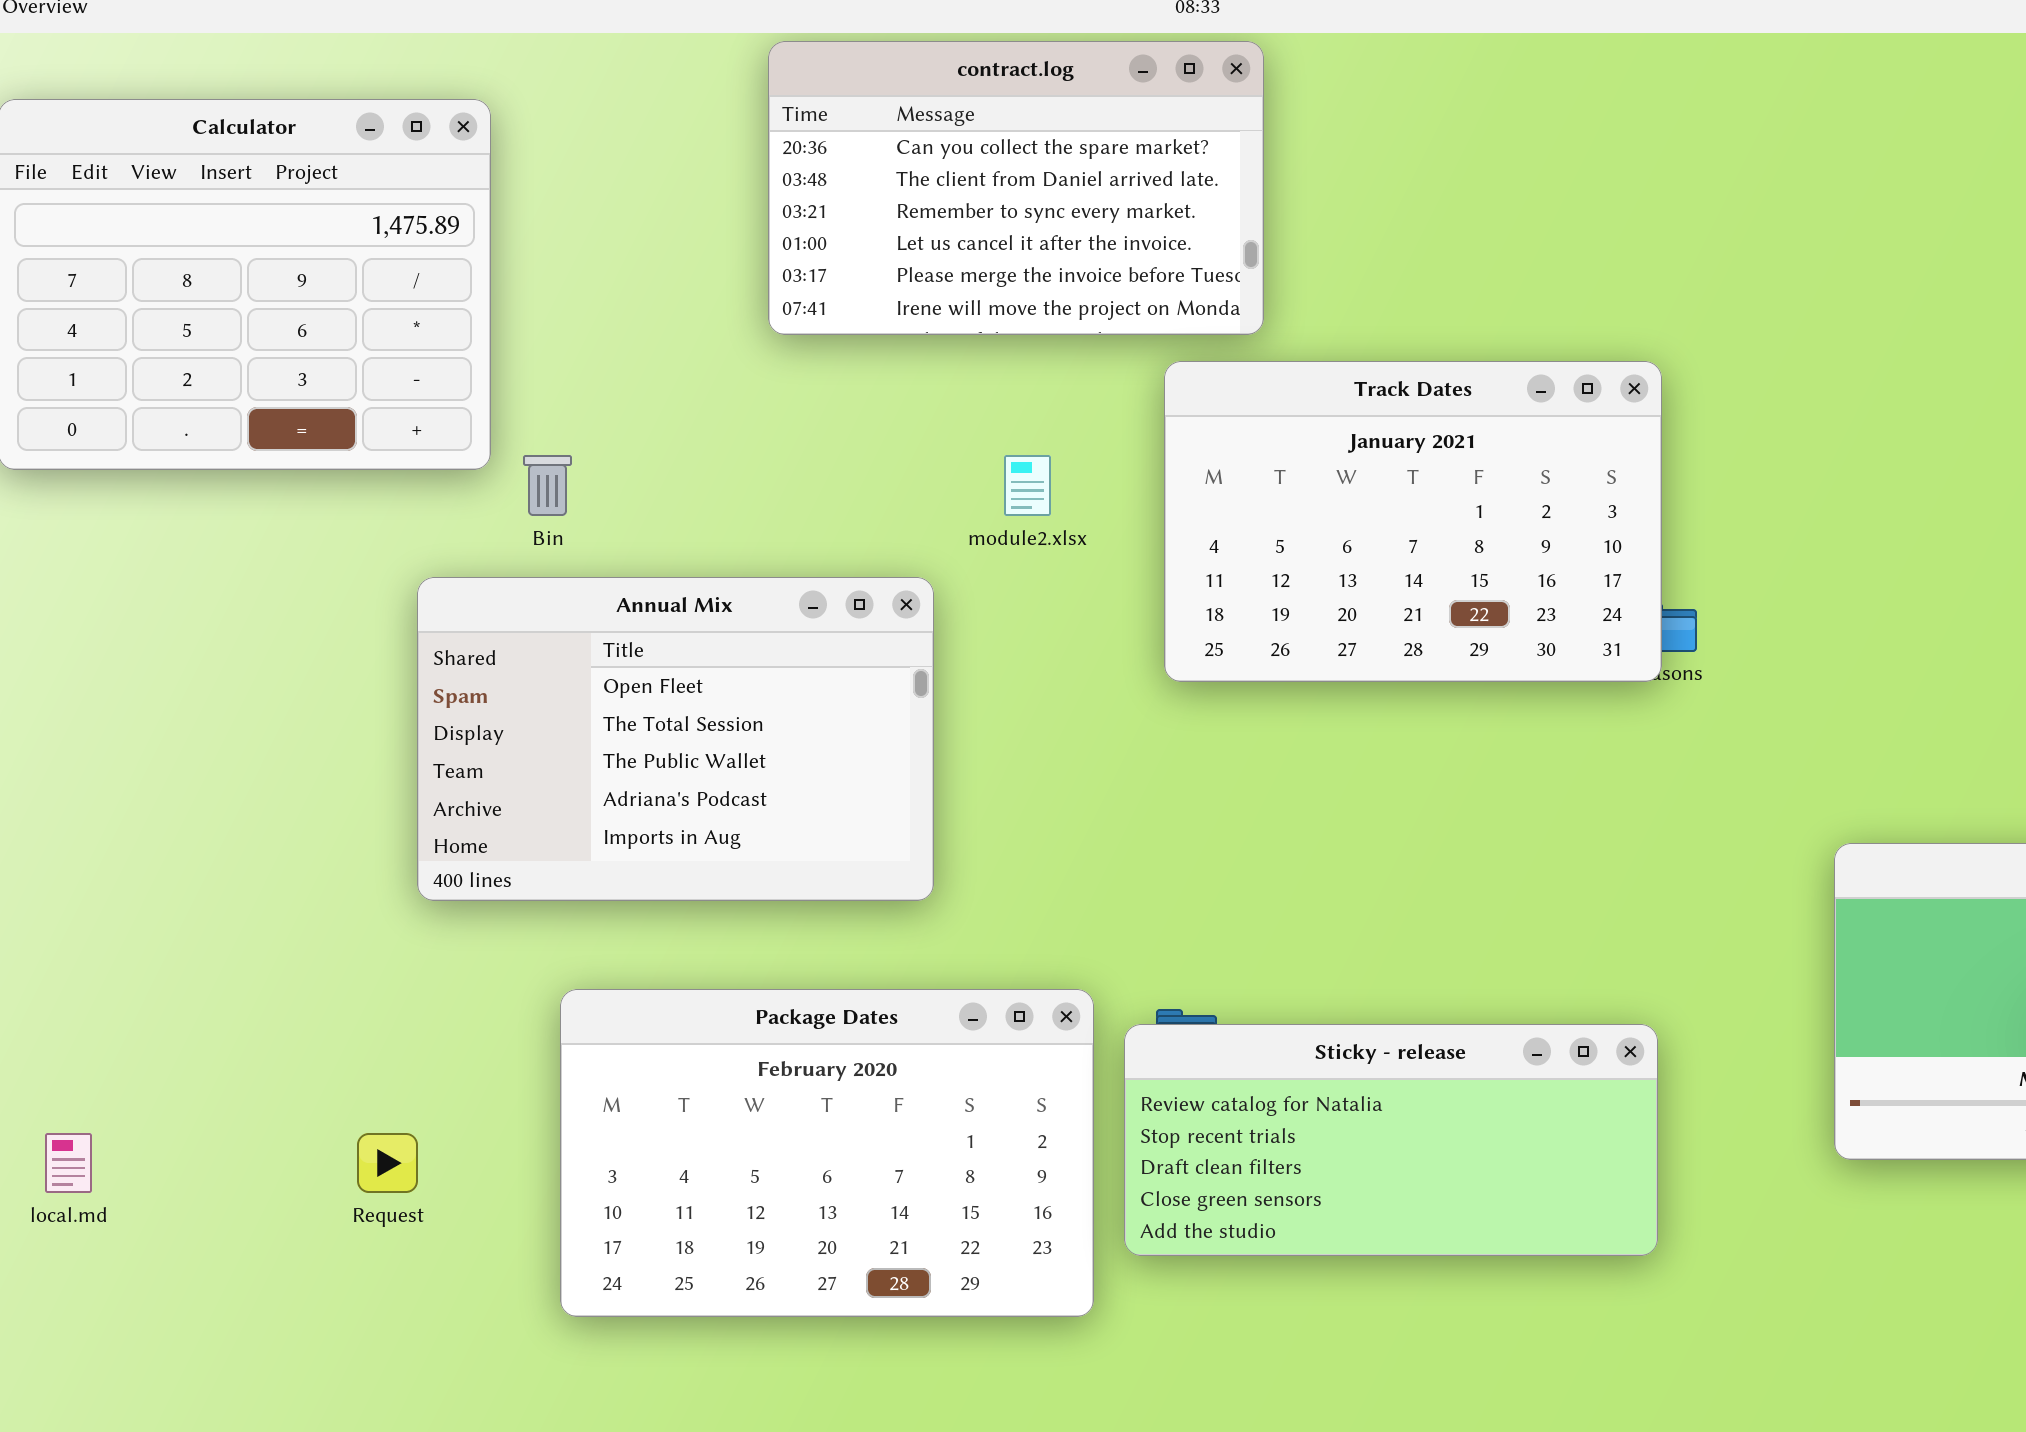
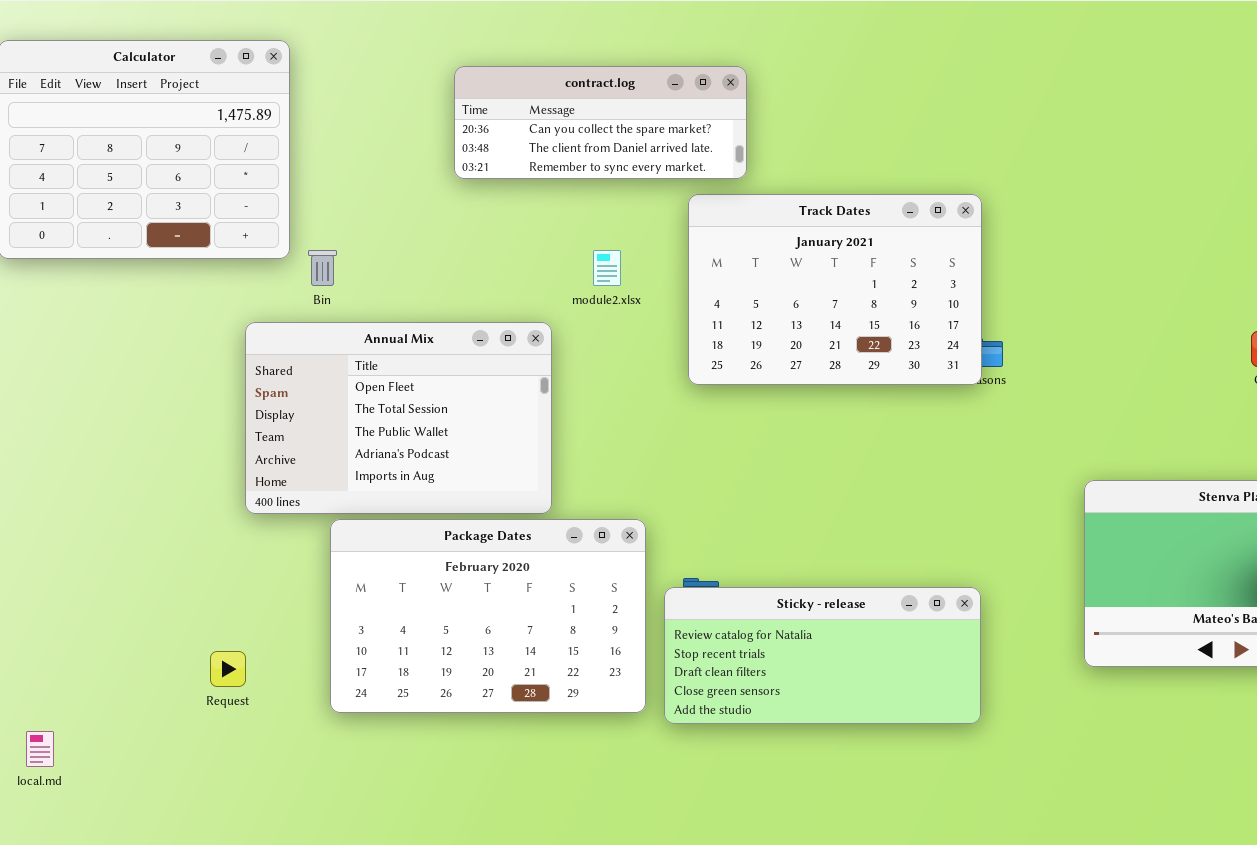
contract.log: [768,41,1264,335] -> [454,66,747,179], resized
Package Dates: [560,989,1094,1317] -> [330,519,646,713], moved
local.md: [45,1133,92,1193] -> [26,731,54,767], moved

